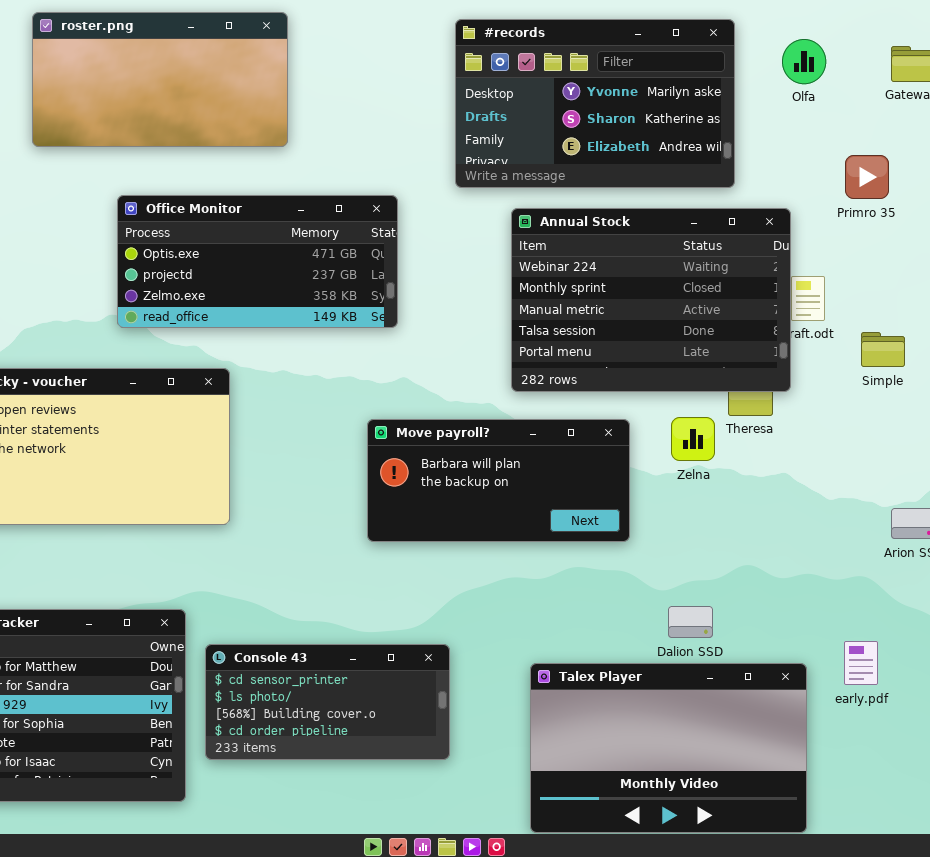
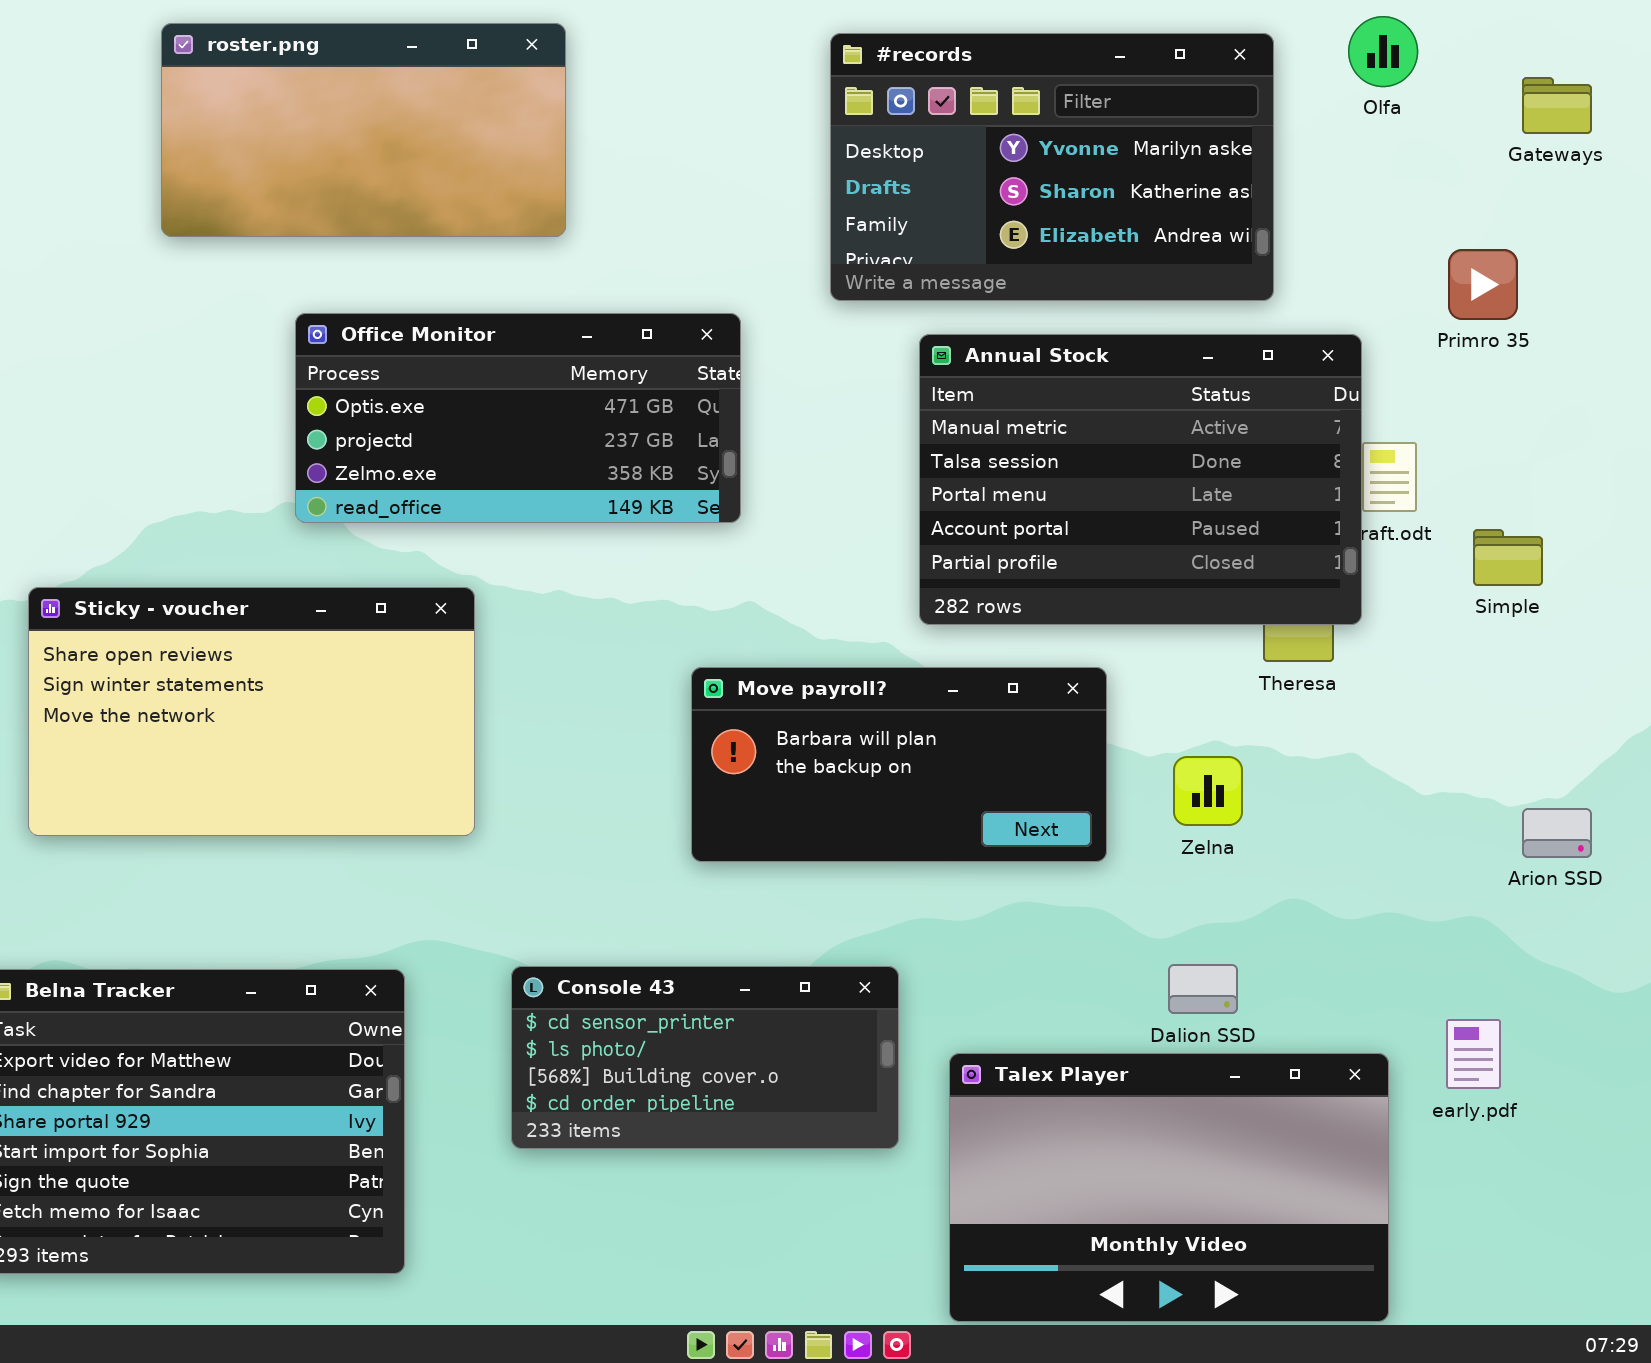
Olfa: [782,39,826,84] -> [1348,16,1418,87], moved
Annual Stock: [511,208,791,392] -> [919,334,1362,625], scrolled down 2 rows
Zelna: [671,417,715,461] -> [1173,756,1243,826], moved
Console 43: [205,644,450,760] -> [511,966,899,1149], moved

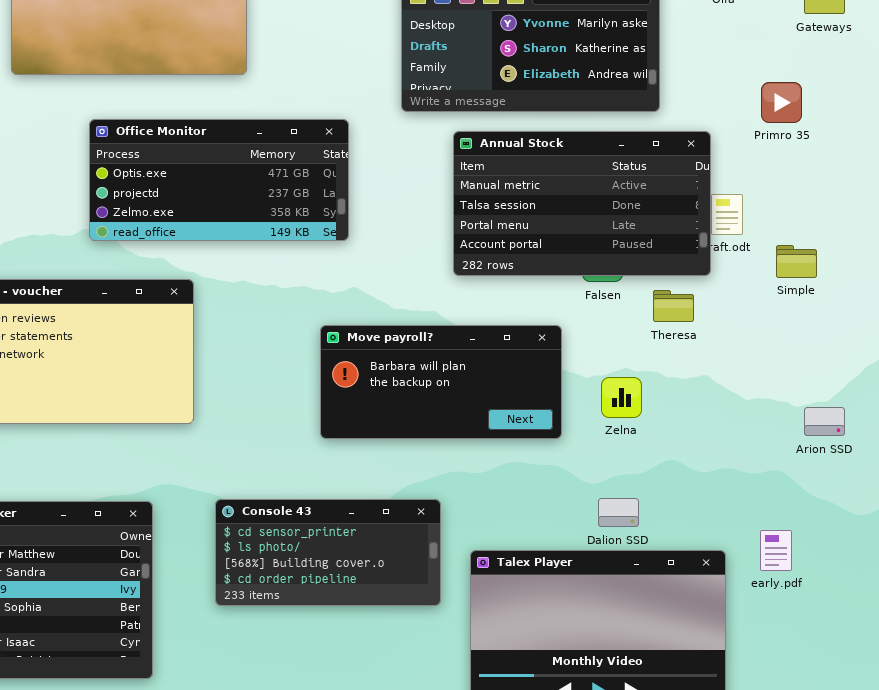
Annual Stock: [919,334,1362,625] -> [453,131,711,276], resized

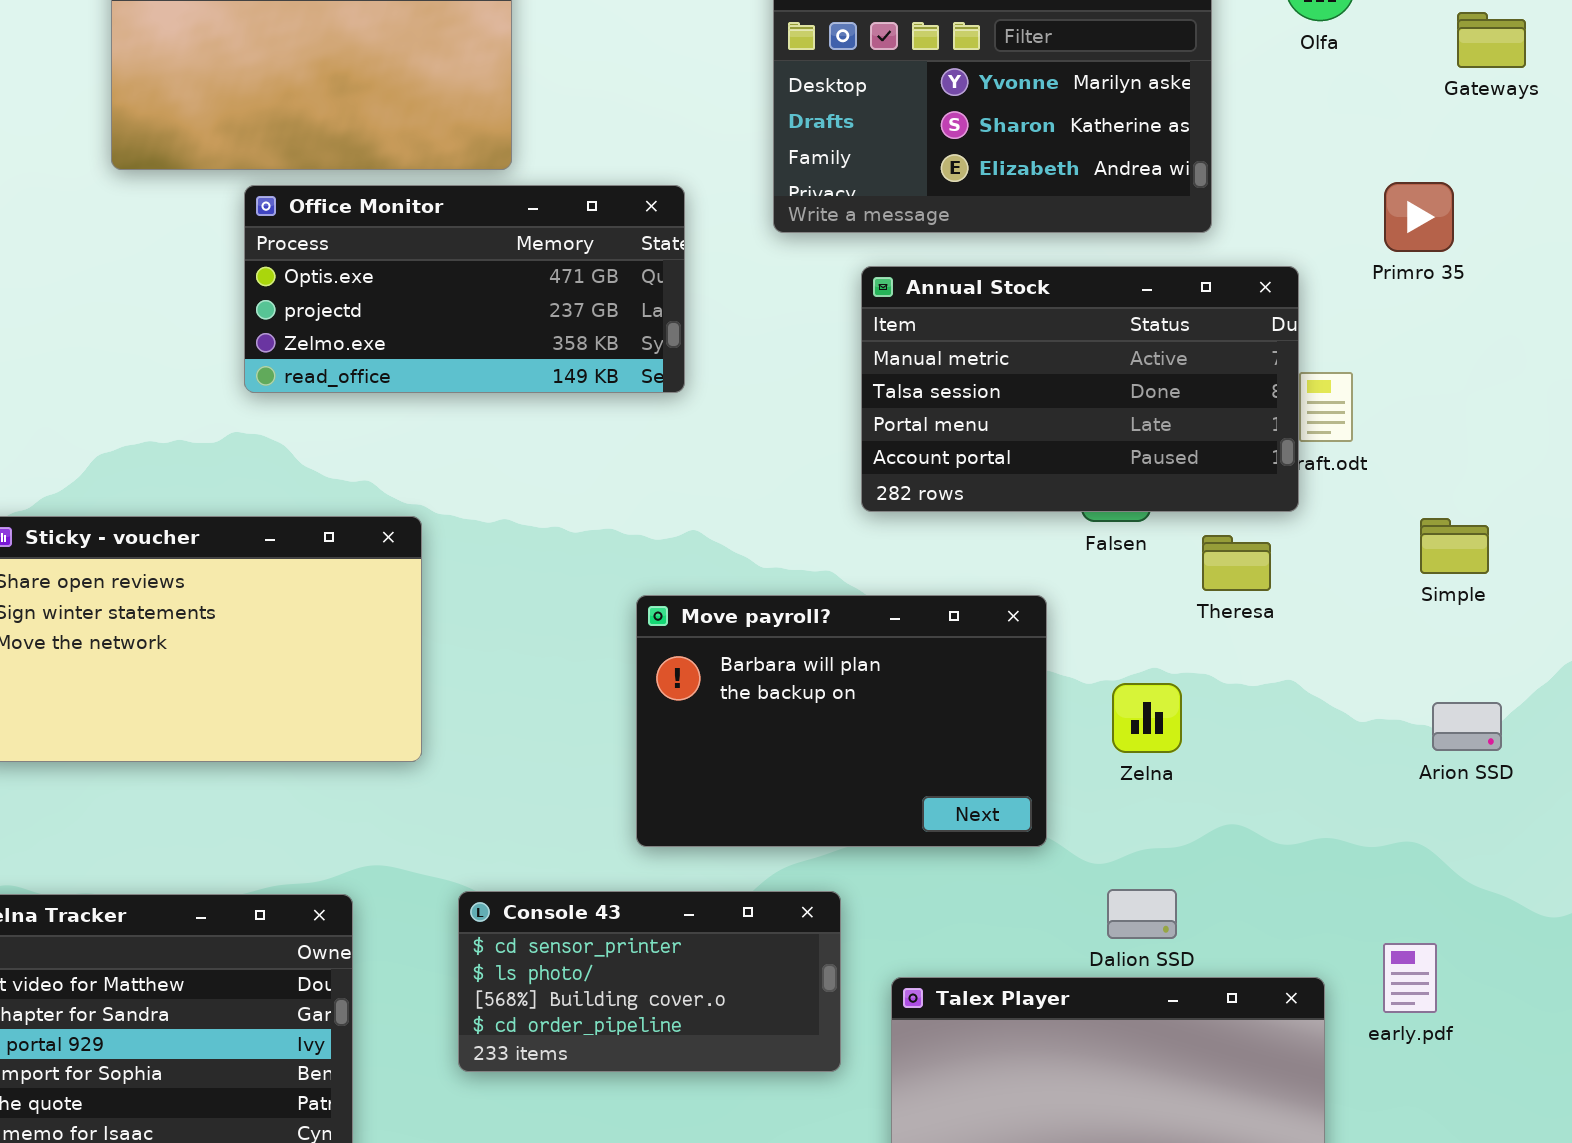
Office Monitor: [89,119,349,241] -> [244,185,685,393], moved
Simple: [776,245,817,278] -> [1420,518,1489,574], moved
Move payroll?: [320,325,562,439] -> [636,595,1047,847], resized
Arion SSD: [804,407,845,436] -> [1432,702,1502,751], moved

